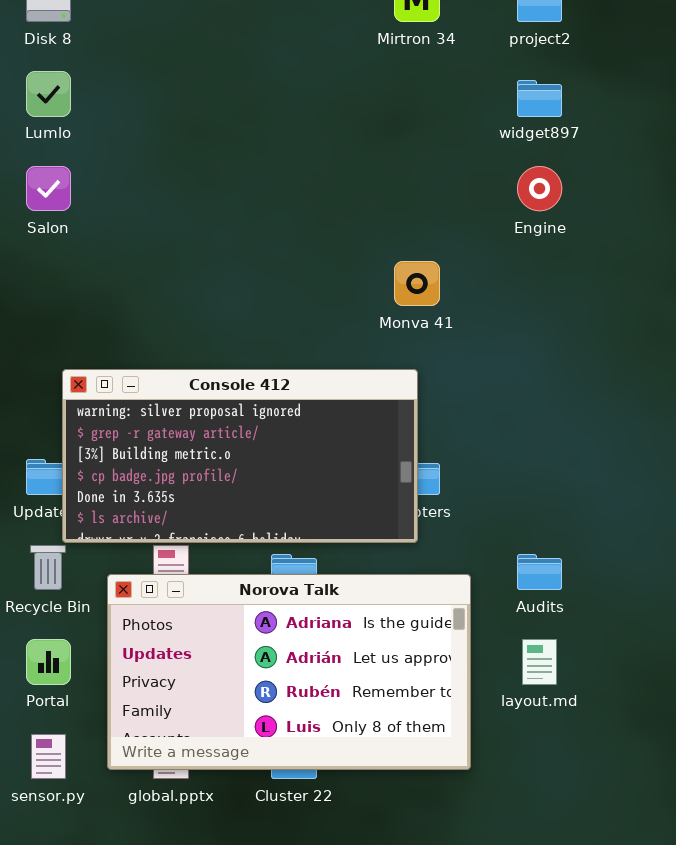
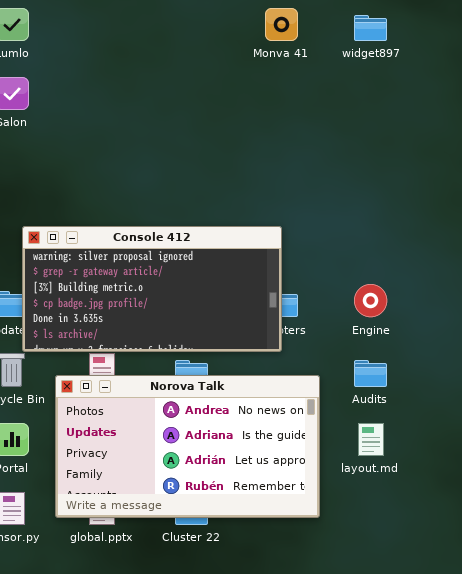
Engine: [517,166,562,211] -> [354,284,387,317], moved
Monva 41: [394,261,440,306] -> [265,8,298,41], moved
Norova Talk: [107,574,471,770] -> [55,375,320,518], scrolled up 1 row

